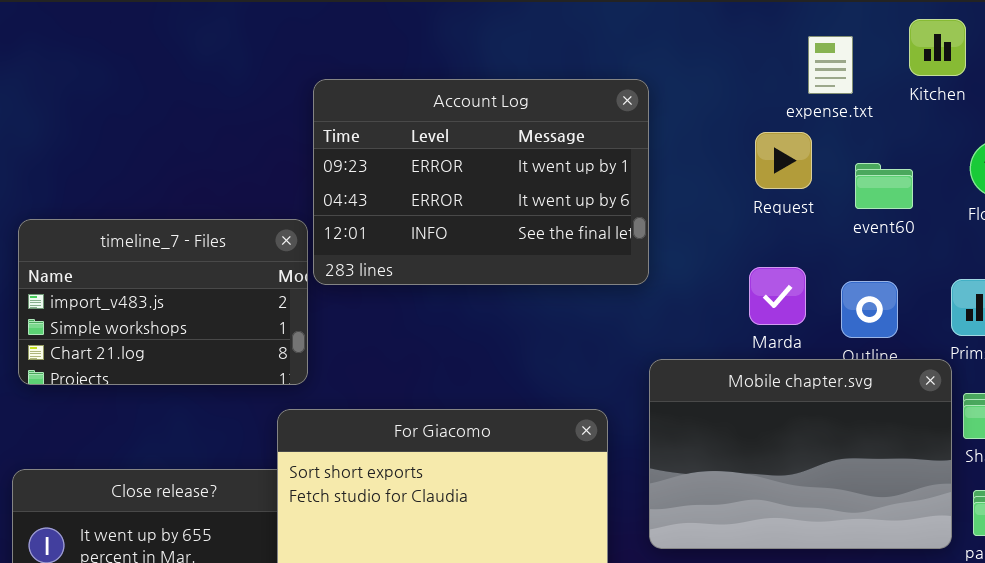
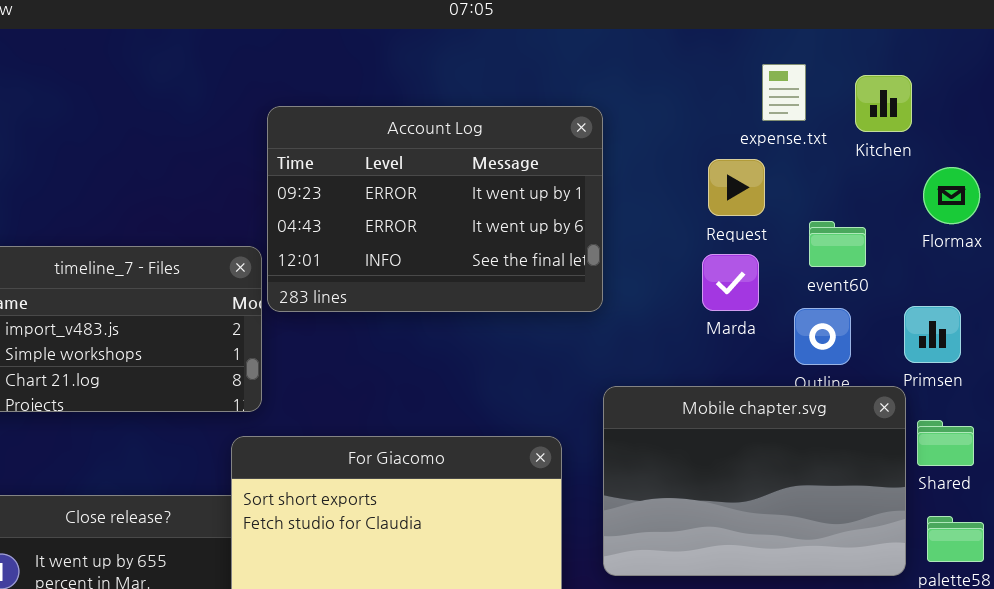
Kitchen: [909,19,966,76] -> [855,75,912,132], moved
event60: [855,163,913,209] -> [809,221,866,267], moved
Marda: [749,267,806,325] -> [702,254,759,311], moved

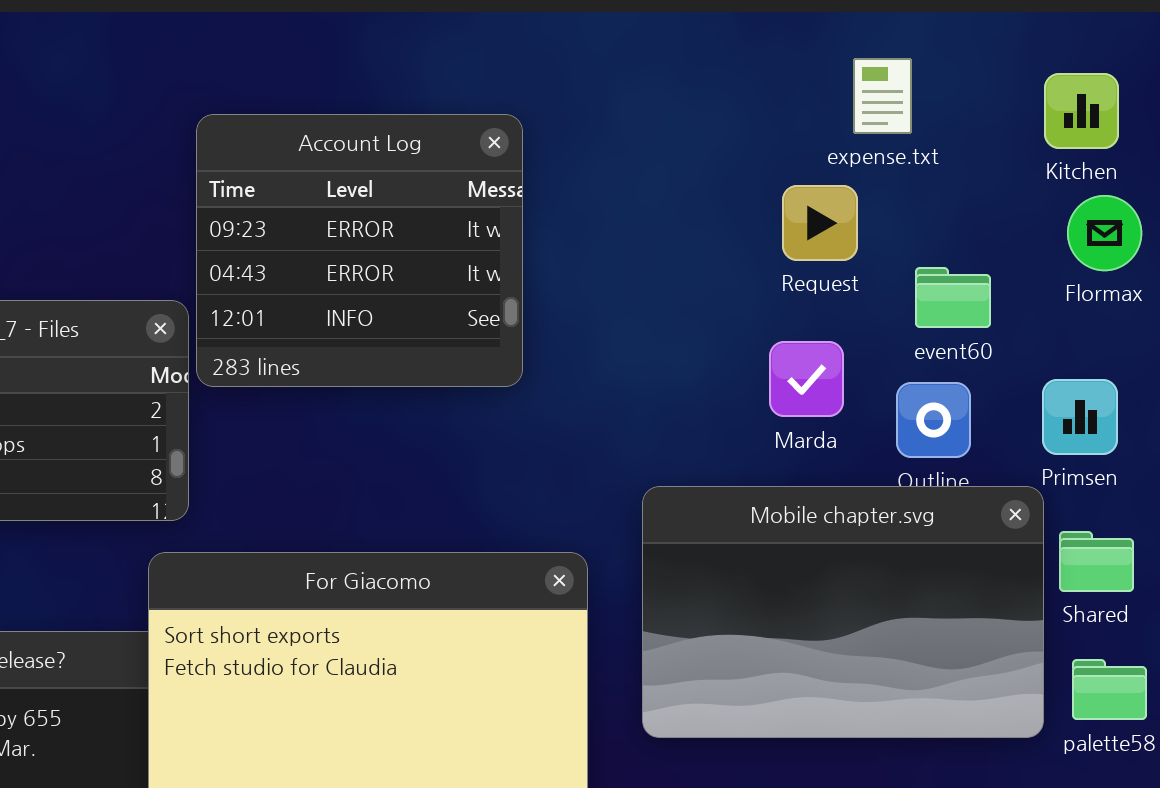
Kitchen: [855,75,912,132] -> [1044,73,1119,149], moved
Account Log: [267,106,603,312] -> [196,114,523,387], resized
Marda: [702,254,759,311] -> [769,341,844,417], moved

